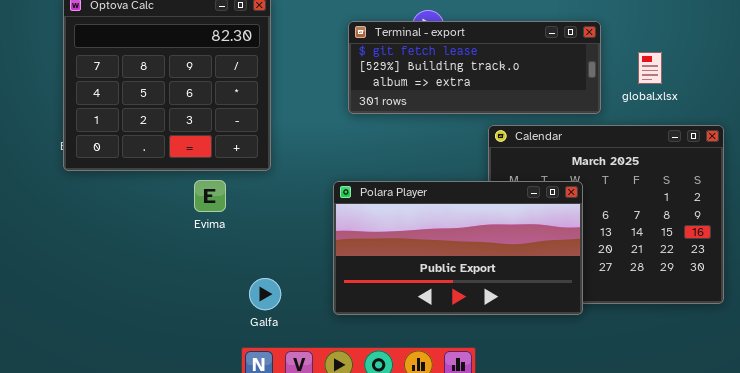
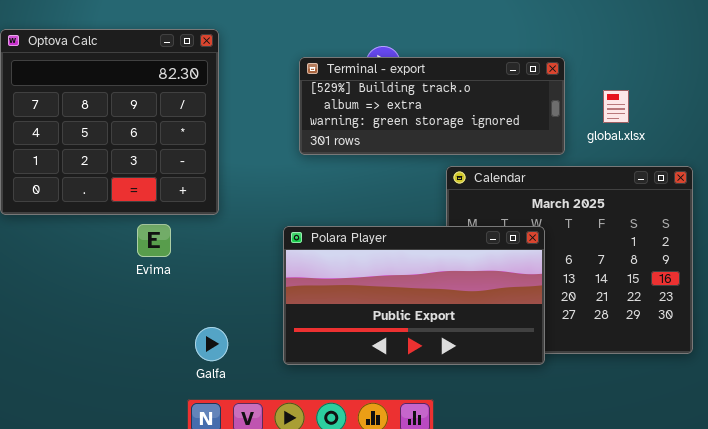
Terminal - export: [348,21,601,114] -> [299,57,565,155], scrolled down 1 row

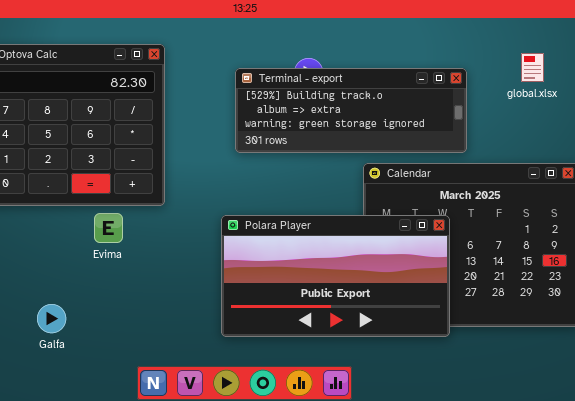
global.xlsx: [603,90,629,123] -> [521,53,544,82], moved
Galfa: [195,327,228,361] -> [37,304,66,333], moved

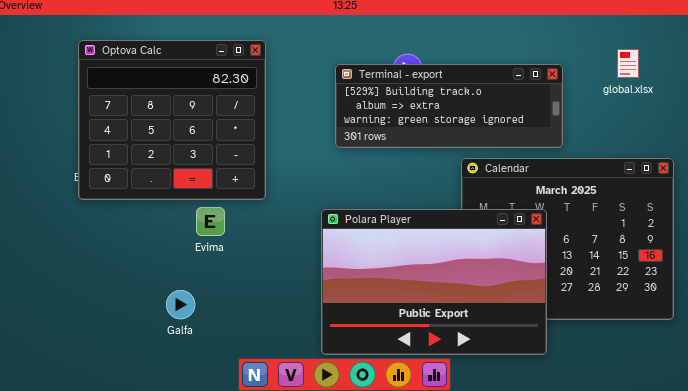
Polara Player: [221,215,450,337] -> [321,209,547,355], resized
Galfa: [37,304,66,333] -> [166,290,195,319], moved

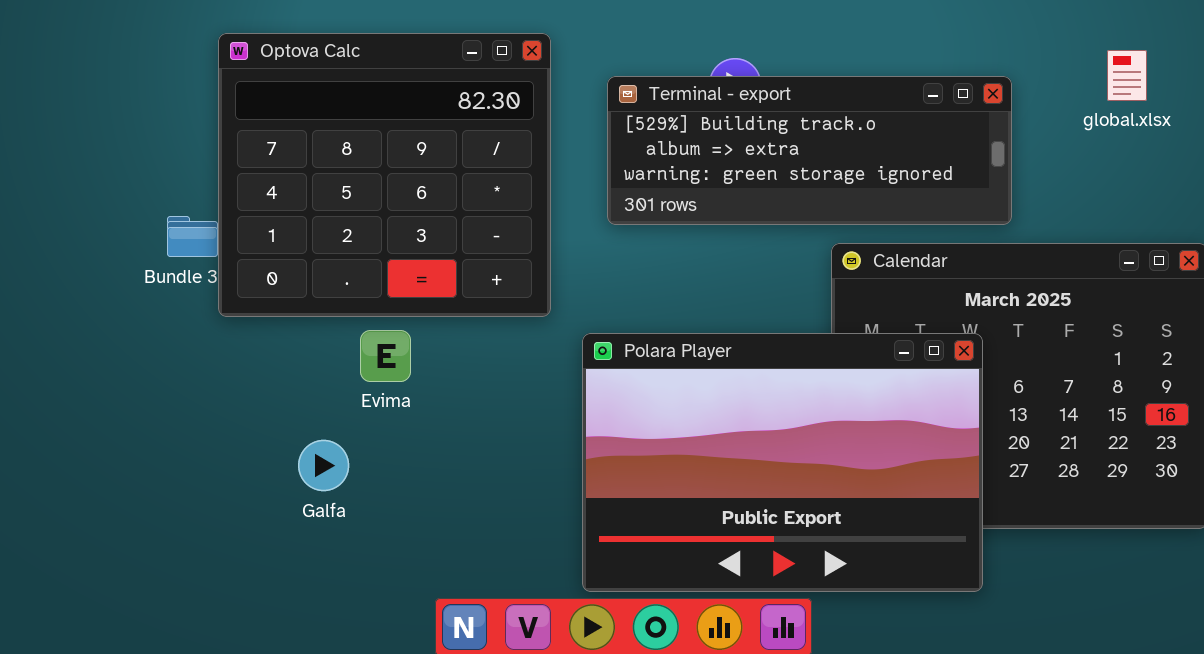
Optova Calc: [78,40,266,200] -> [218,33,551,317], moved
Galfa: [166,290,195,319] -> [298,440,349,491], moved

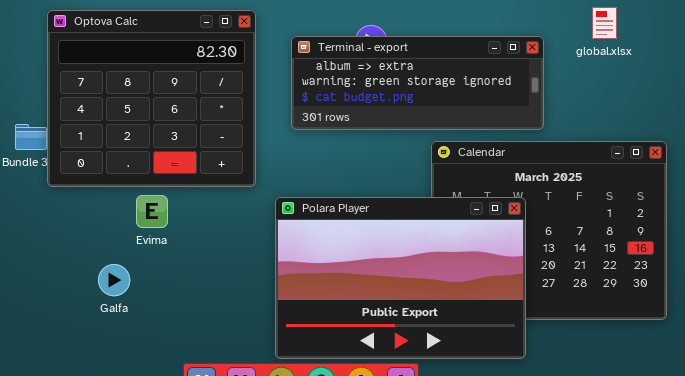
global.xlsx: [1107,50,1147,101] -> [592,7,617,39], moved
Terminal - export: [607,76,1012,225] -> [291,36,544,130], scrolled down 1 row

